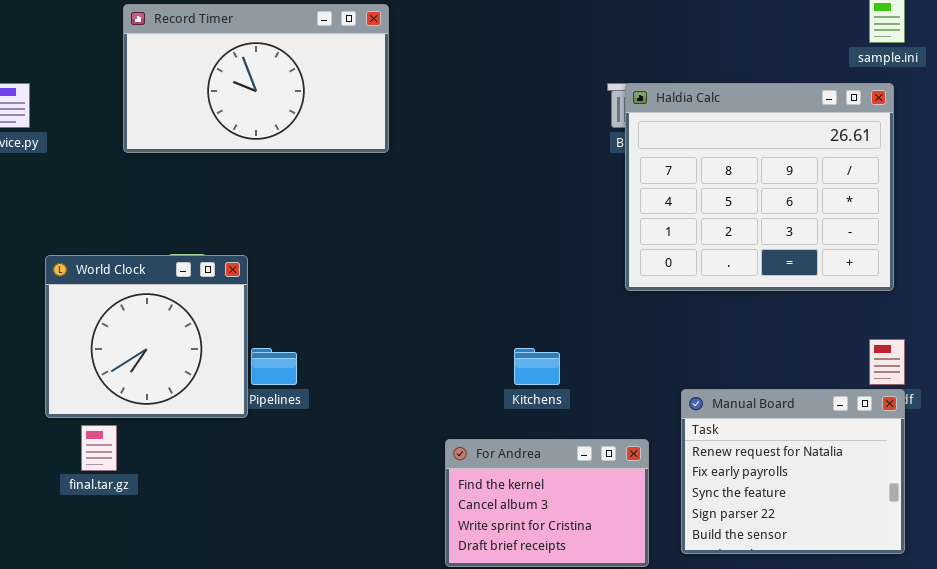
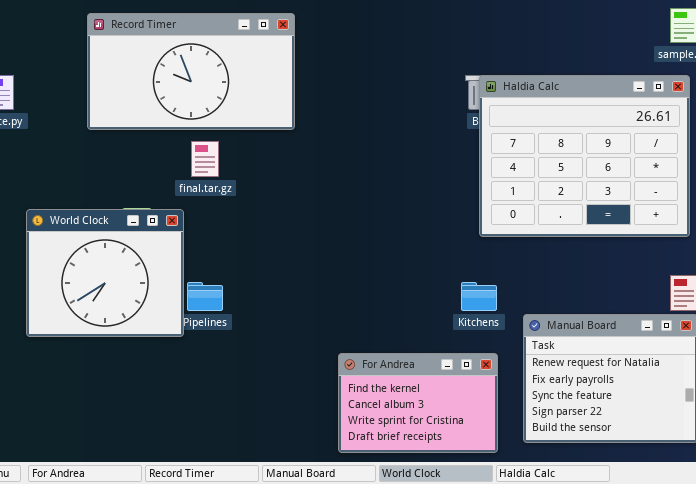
Kitchens: [514,348,560,385] -> [461,282,497,311], moved
final.tar.gz: [81,425,117,471] -> [191,141,219,177], moved

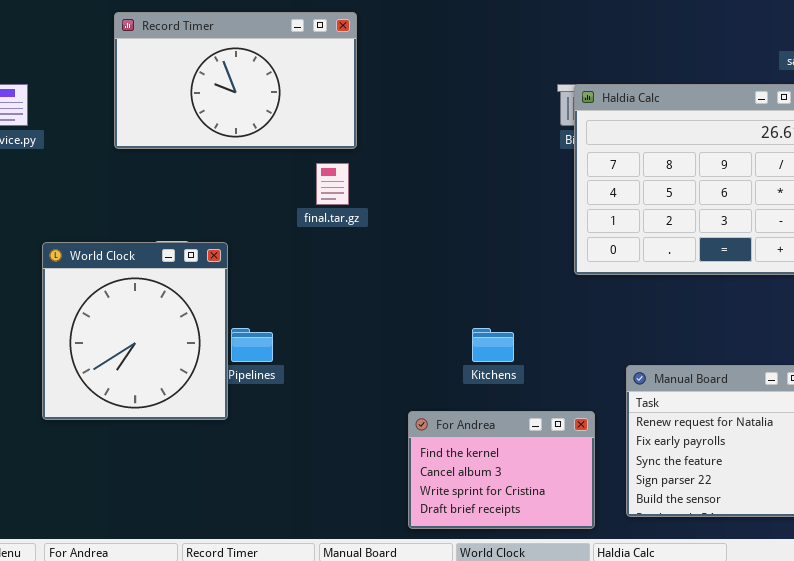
final.tar.gz: [191,141,219,177] -> [316,163,349,205], moved
World Clock: [26,209,184,337] -> [42,242,228,420], resized
Kitchens: [461,282,497,311] -> [472,328,514,362], moved

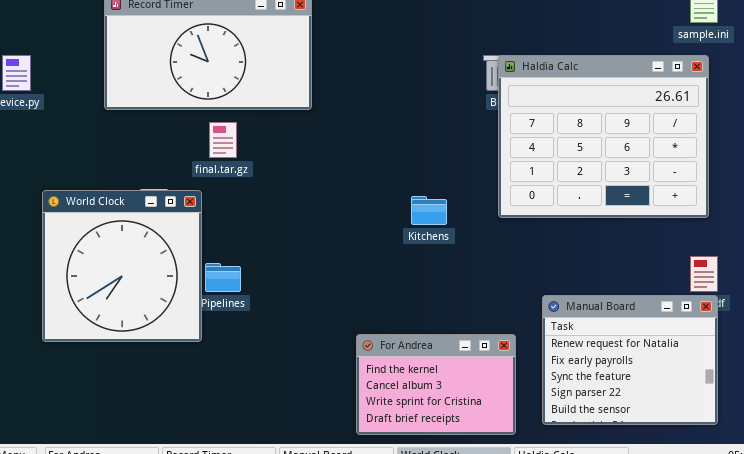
final.tar.gz: [316,163,349,205] -> [209,122,237,158], moved
Kitchens: [472,328,514,362] -> [411,196,447,225], moved

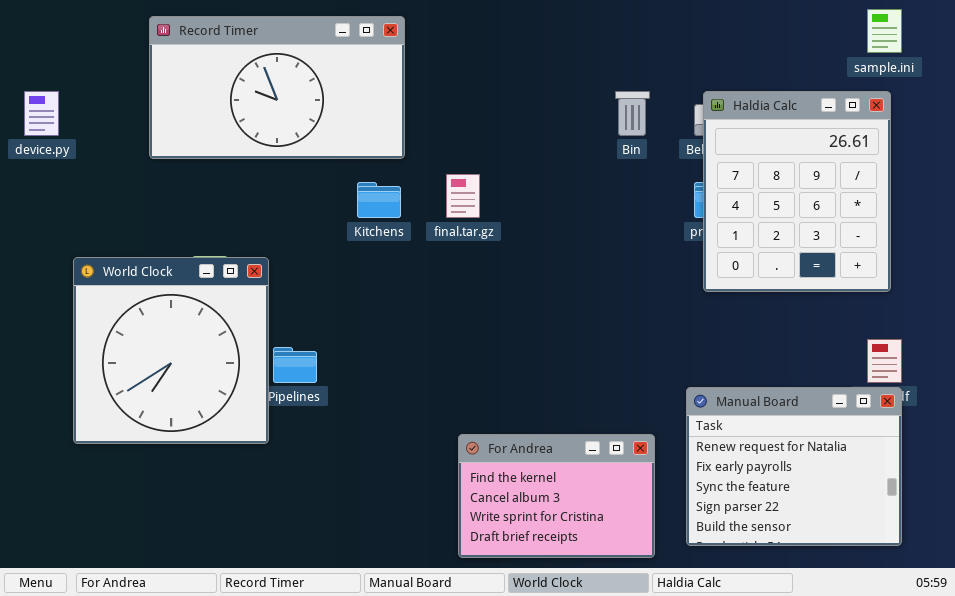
Haldia Calc: [498,55,709,218] -> [703,91,891,292], resized
final.tar.gz: [209,122,237,158] -> [446,174,480,218], moved
Kitchens: [411,196,447,225] -> [357,182,401,218], moved

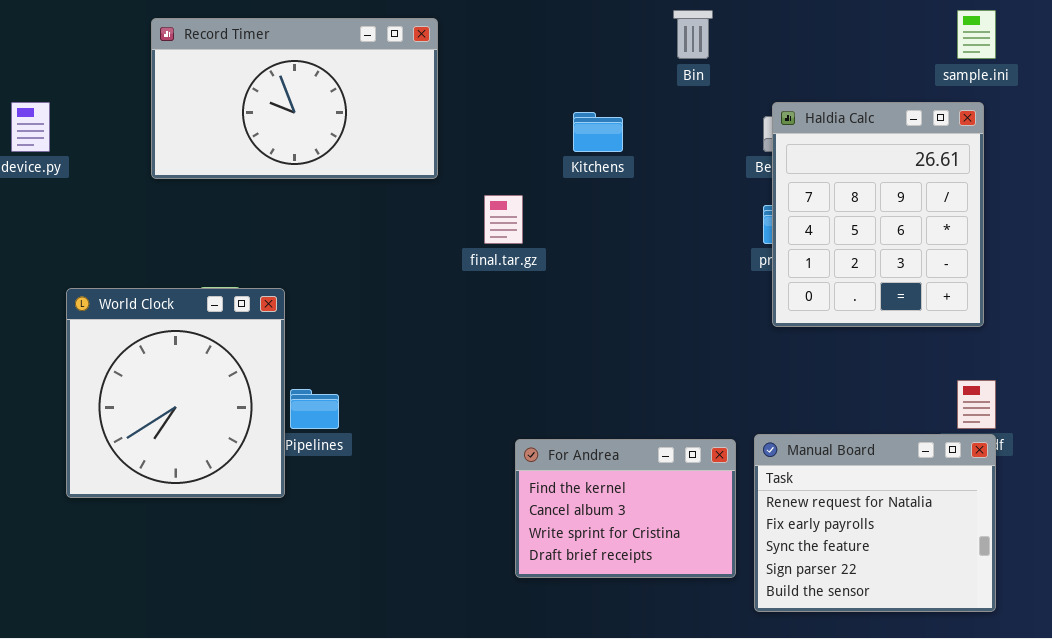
Bin: [615,91,650,136] -> [673,10,713,59], moved
Kitchens: [357,182,401,218] -> [573,112,623,152], moved
For Andrea: [458,434,655,558] -> [515,439,736,578], moved

